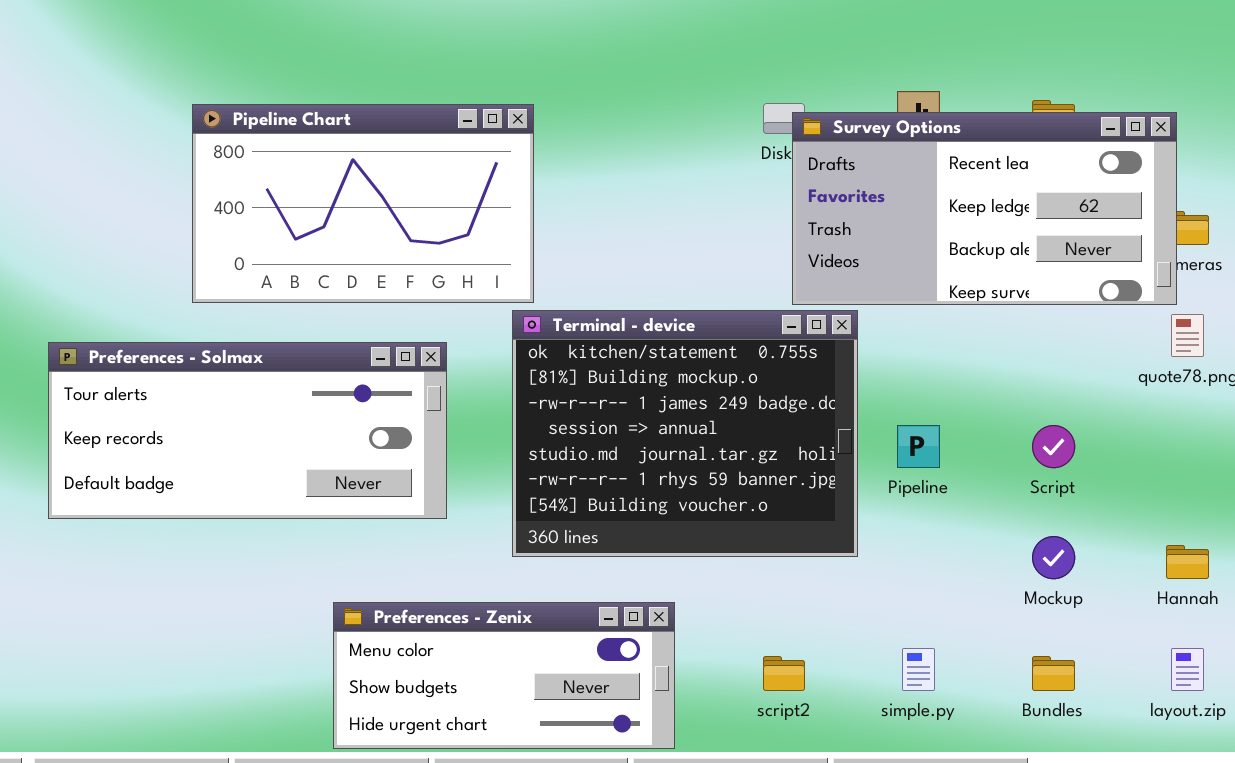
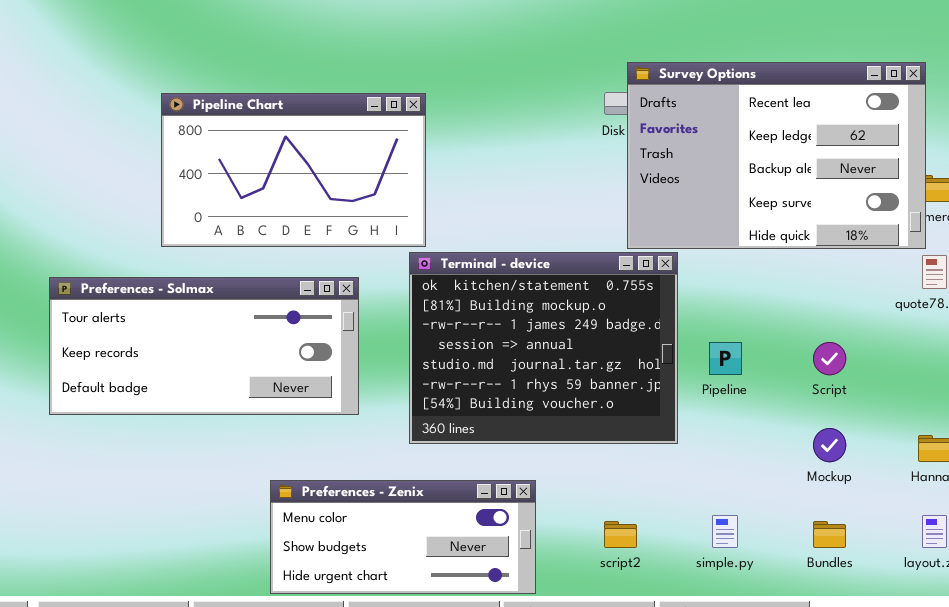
Survey Options: [792,112,1177,305] -> [627,62,926,249], resized

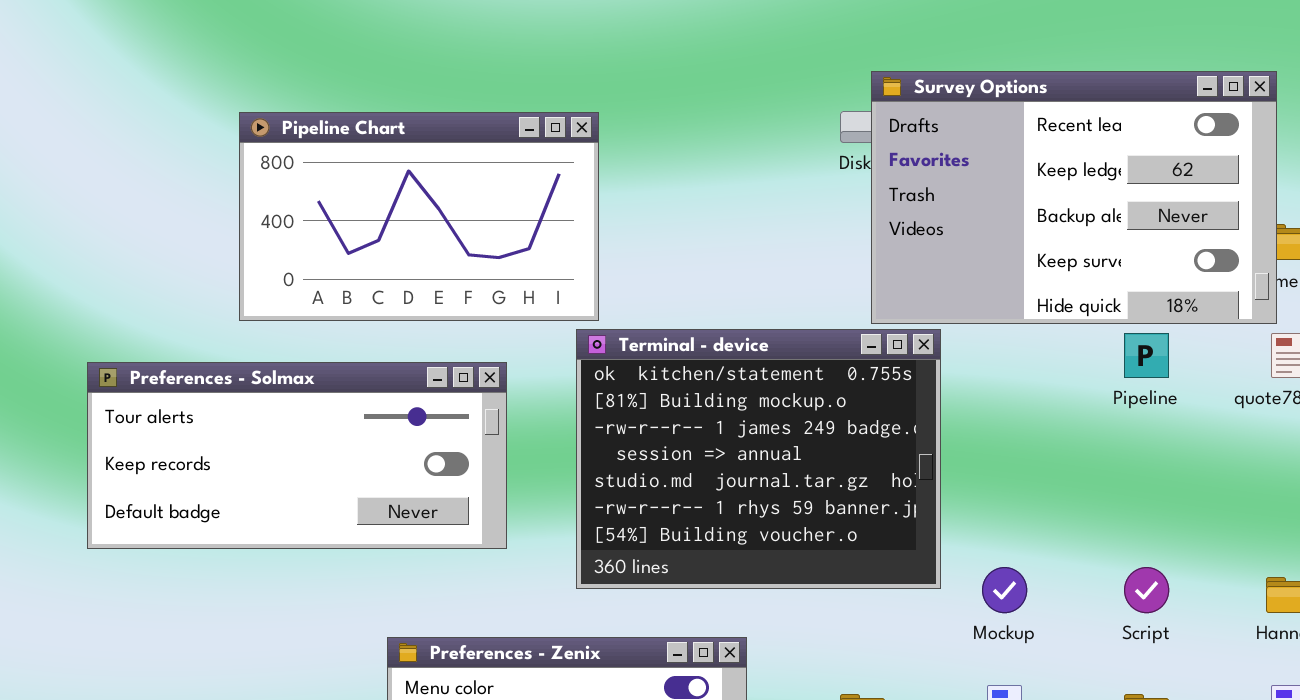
Pipeline: [709,342,742,375] -> [1124,333,1169,378], moved
Script: [813,342,846,375] -> [1124,567,1169,613], moved
Mockup: [813,428,846,462] -> [982,567,1027,613], moved

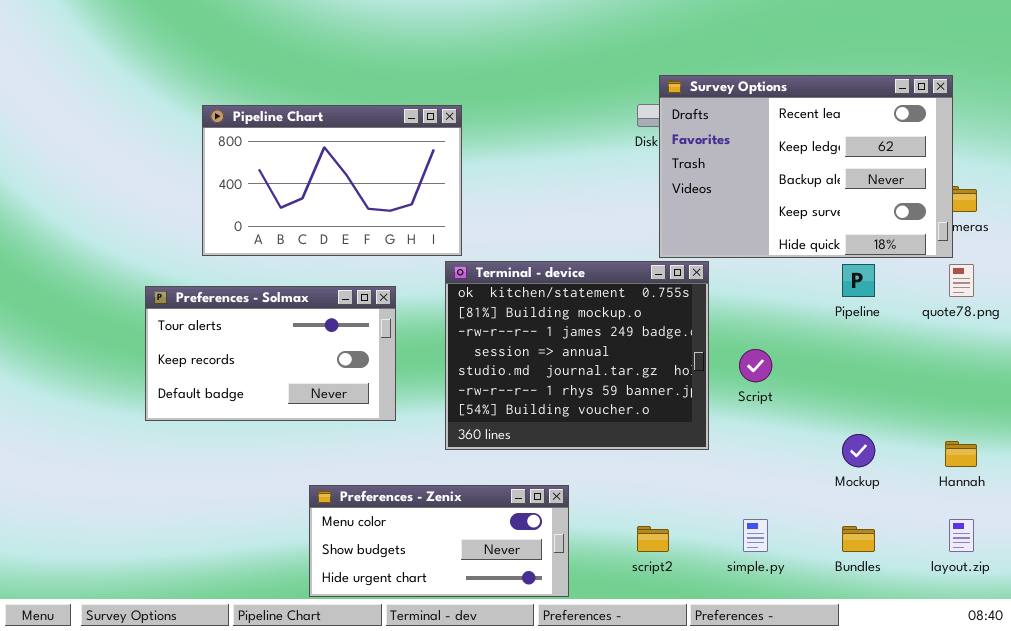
Preferences - Solmax: [87,362,507,549] -> [145,286,396,421], resized
Mockup: [982,567,1027,613] -> [842,434,875,467], moved
Script: [1124,567,1169,613] -> [739,349,772,382], moved

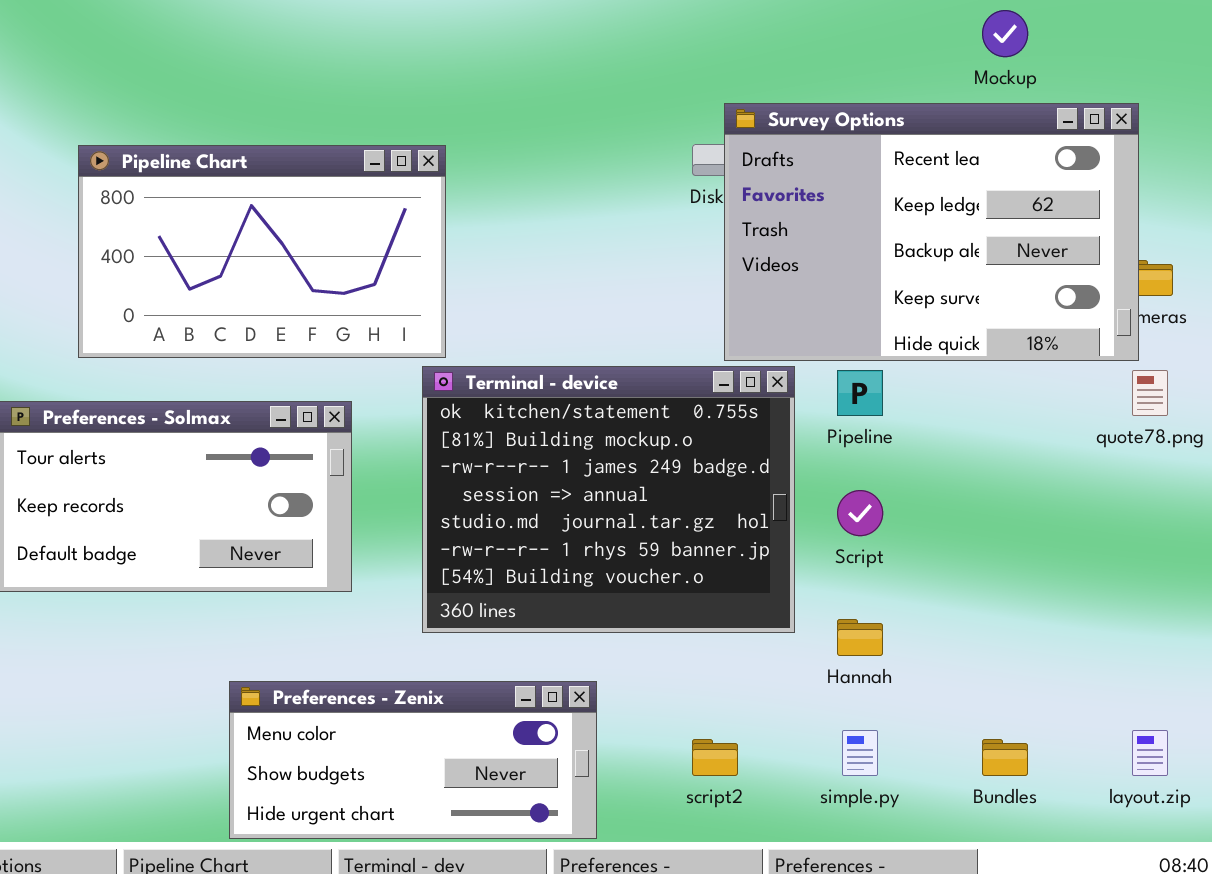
Pipeline: [842,264,875,297] -> [837,370,883,416], moved
Mockup: [842,434,875,467] -> [982,10,1028,57], moved
Hannah: [945,441,977,467] -> [837,619,883,656], moved

